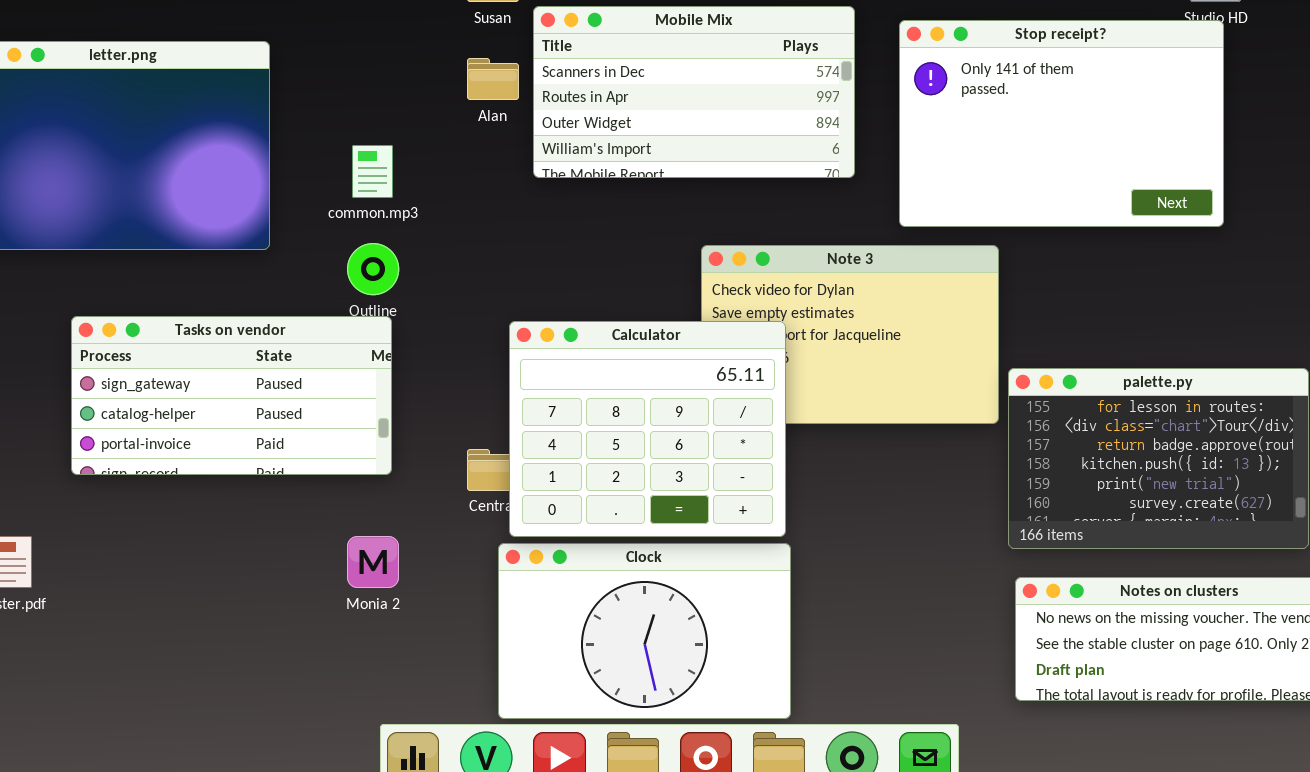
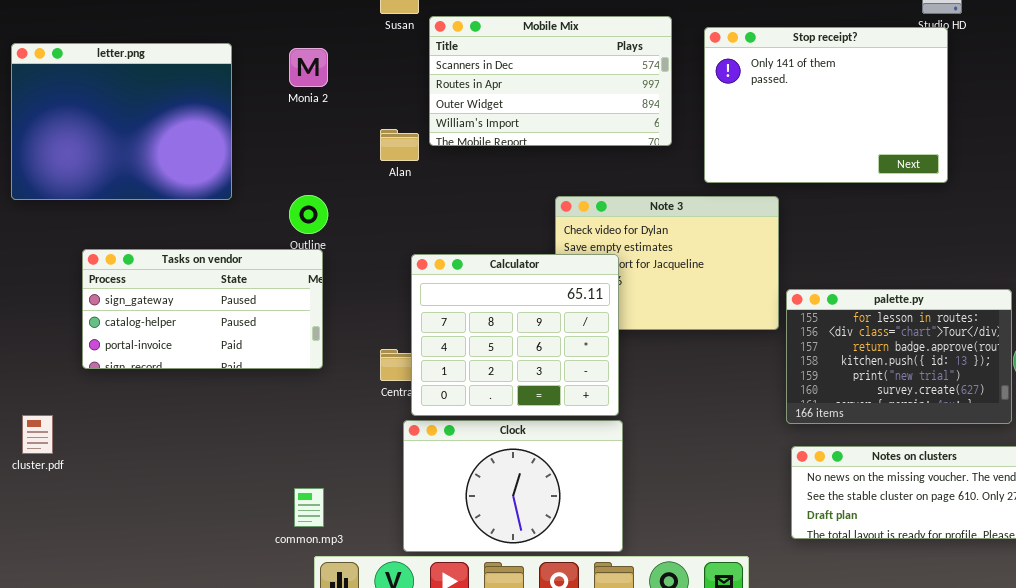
Alan: [467,58,519,100] -> [380,129,419,161], moved
common.mp3: [352,145,393,198] -> [294,488,324,527], moved
Monia 2: [347,536,399,588] -> [289,48,328,87], moved

